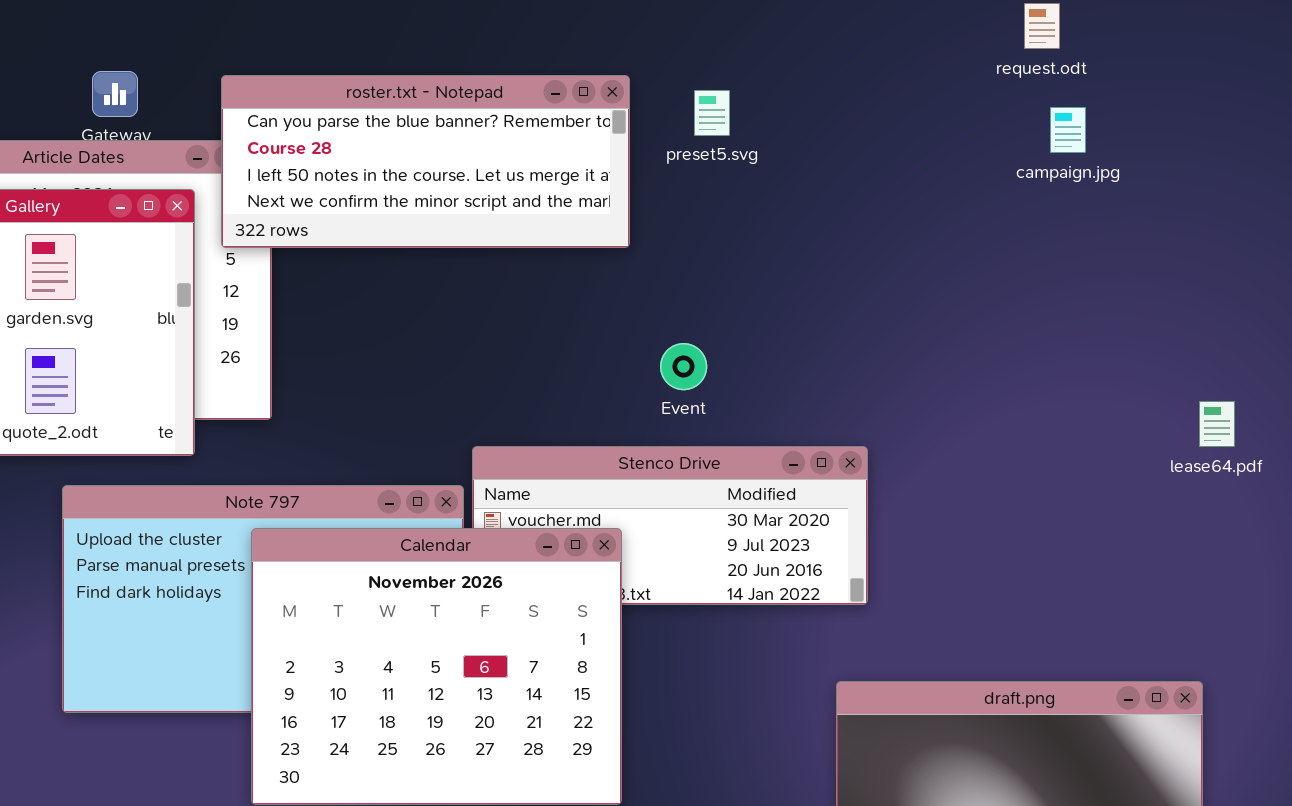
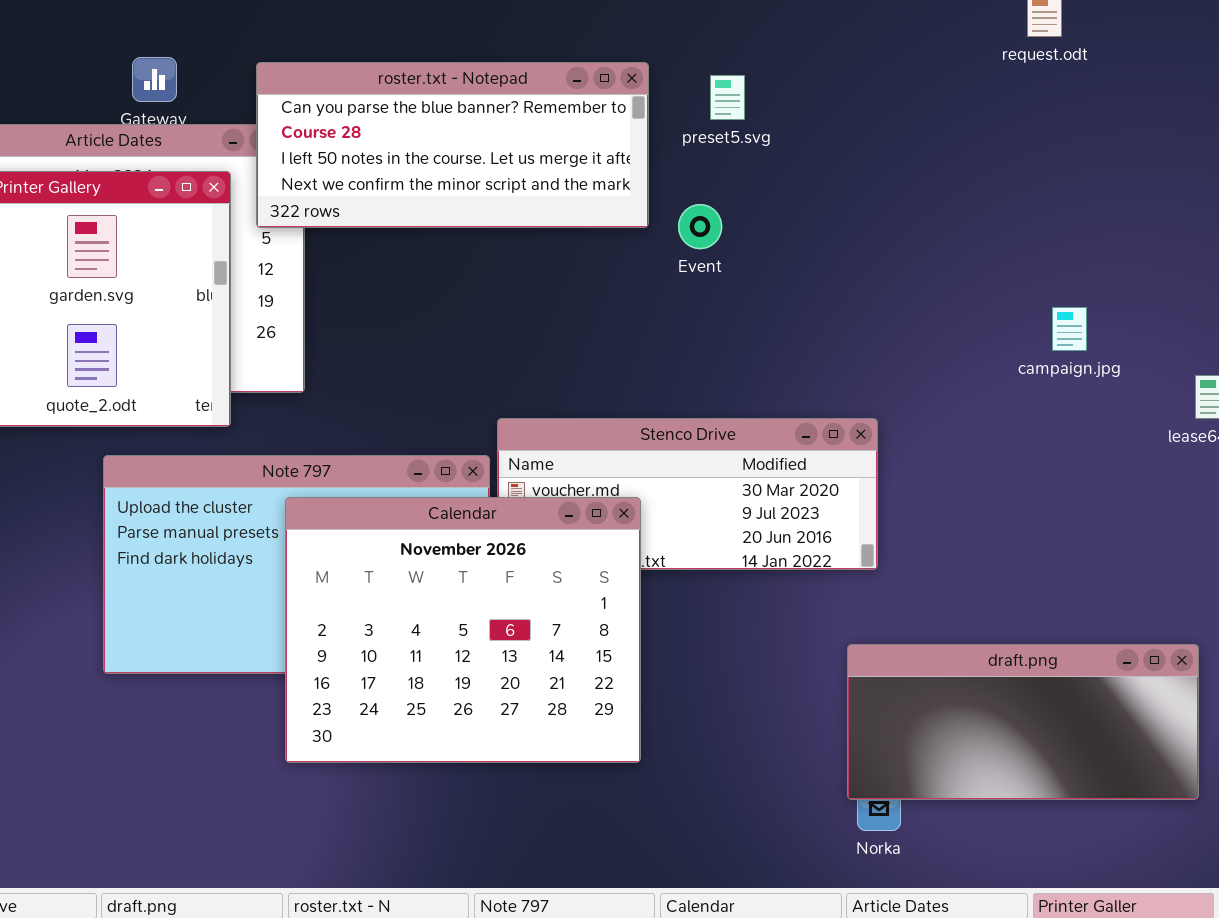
campaign.jpg: [1050,107,1086,153] -> [1052,307,1087,351], moved
Event: [660,343,707,390] -> [678,204,722,249], moved

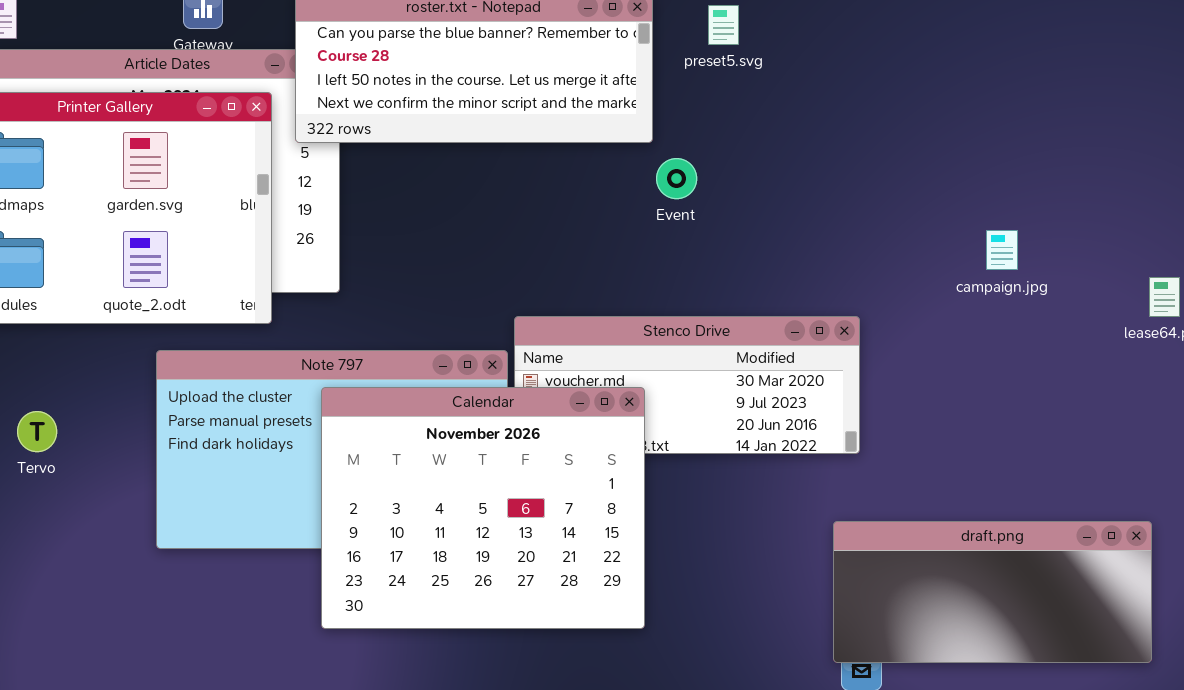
Event: [678,204,722,249] -> [656,158,697,199], moved
campaign.jpg: [1052,307,1087,351] -> [986,230,1018,270], moved

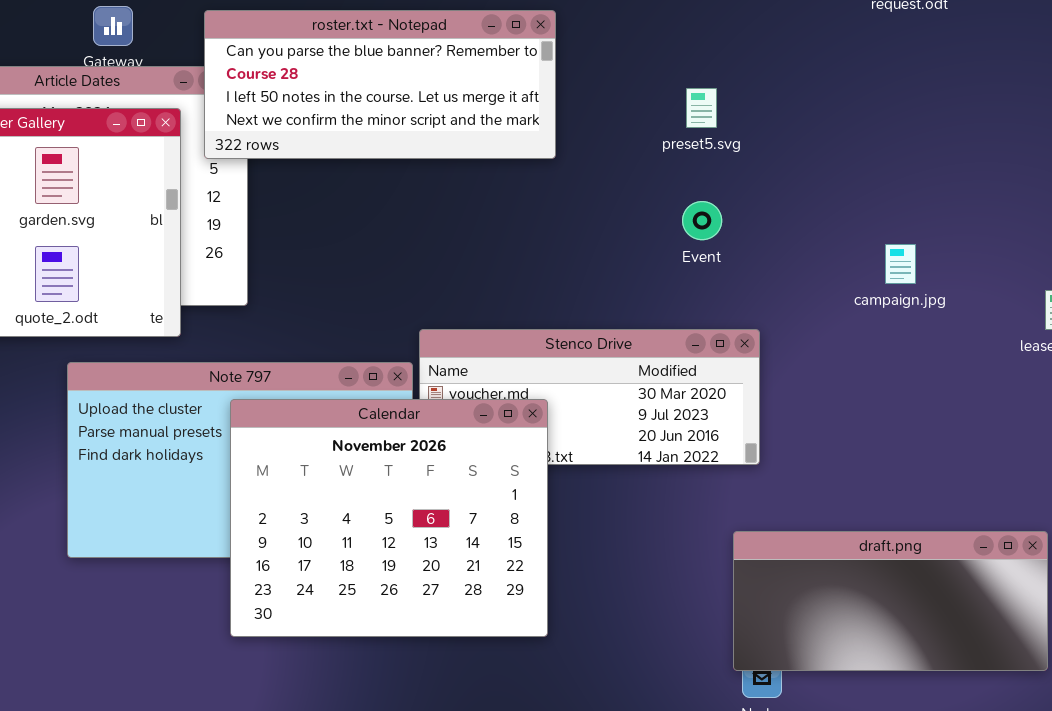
preset5.svg: [708,5,739,45] -> [686,88,717,128], moved
Event: [656,158,697,199] -> [682,201,722,240], moved

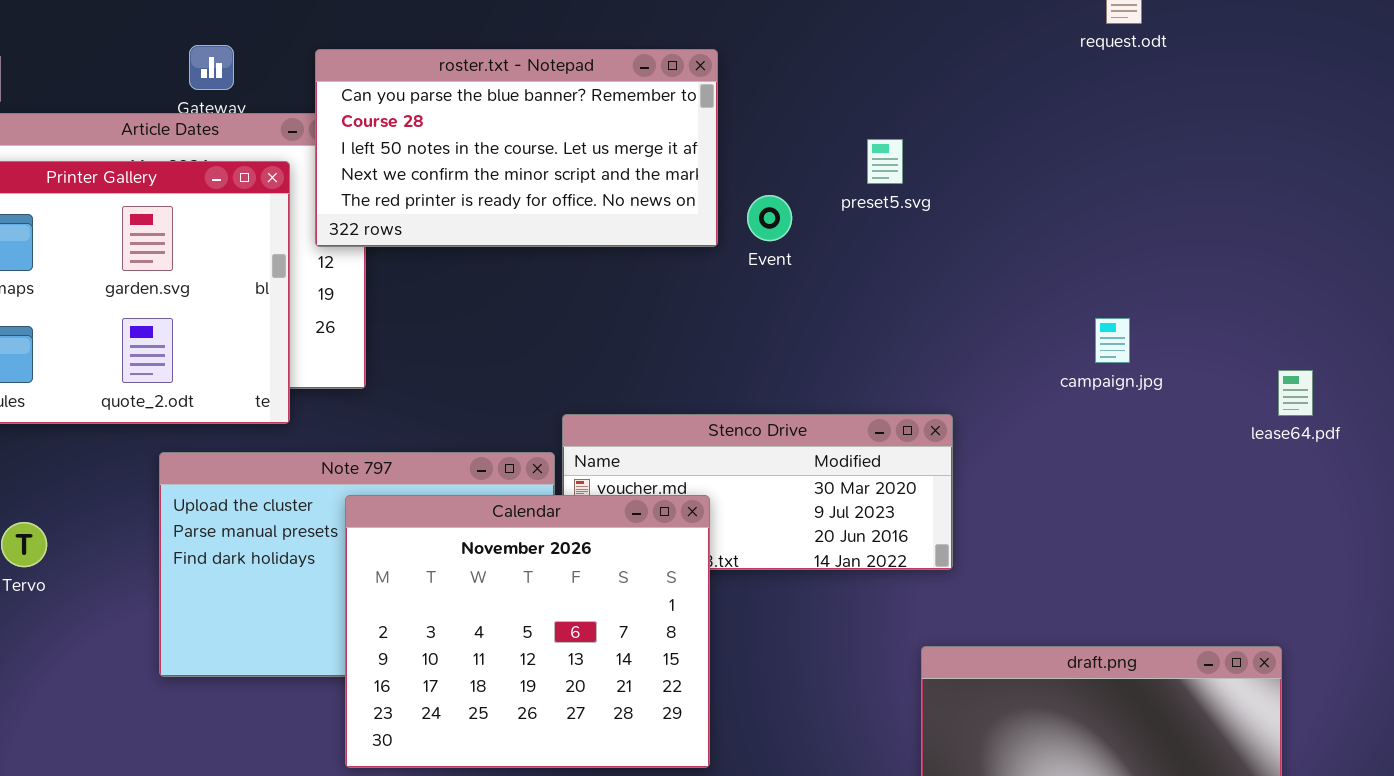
roster.txt - Notepad: [204,10,556,159] -> [315,49,718,247], resized
Event: [682,201,722,240] -> [747,195,792,241], moved

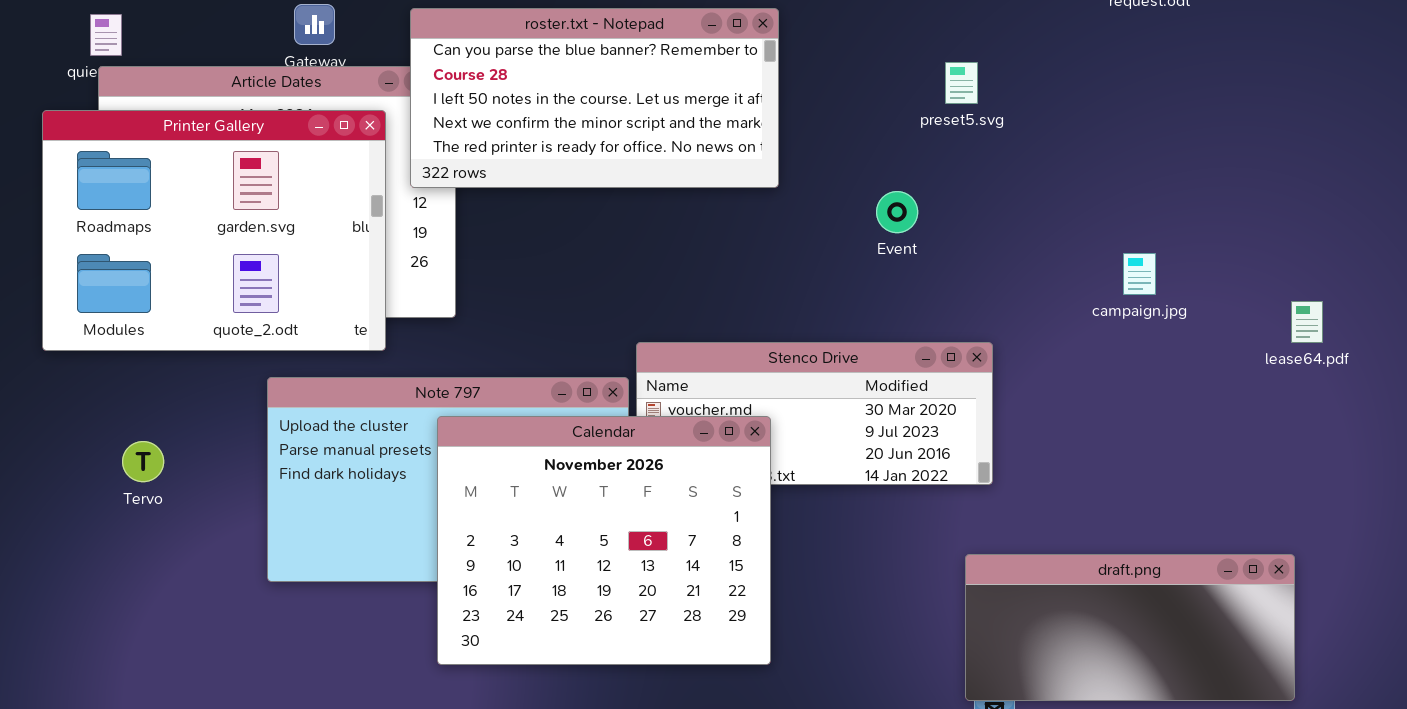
preset5.svg: [867,139,903,184] -> [945,62,978,104], moved
Event: [747,195,792,241] -> [876,191,918,233], moved

